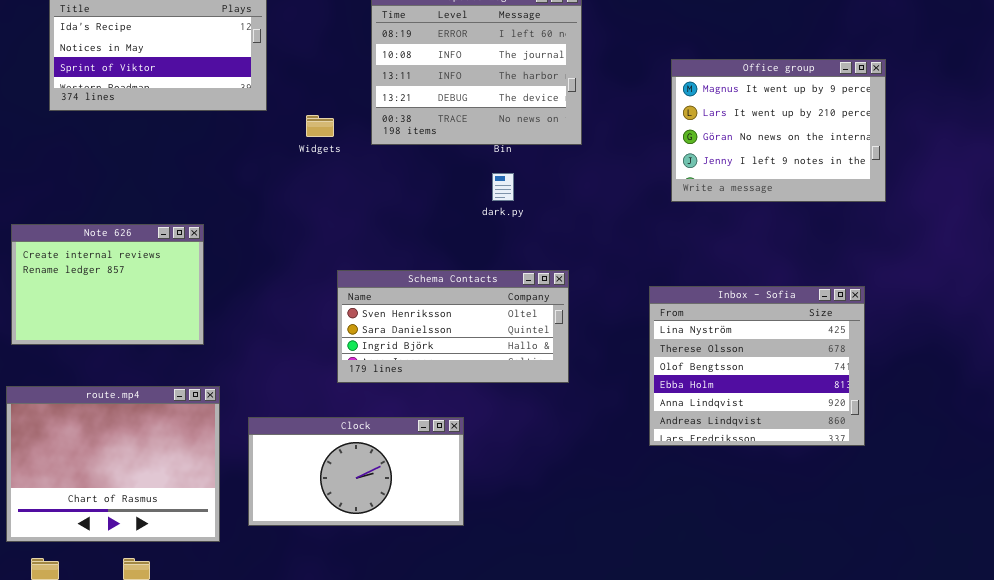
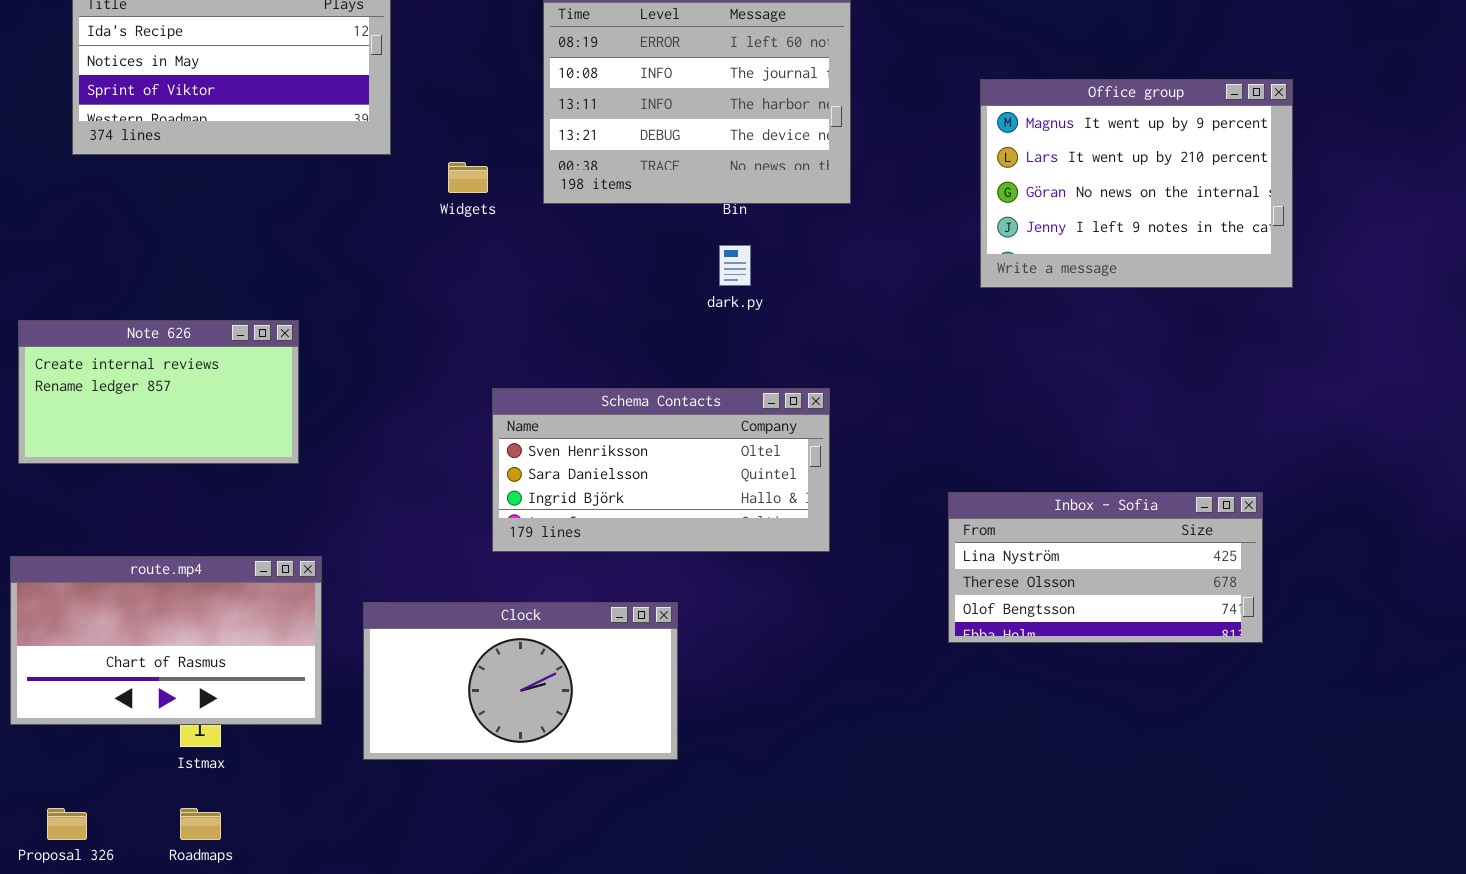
Note 626: [11,224,204,345] -> [18,320,299,464], resized
Inbox - Sofia: [649,286,865,446] -> [948,492,1263,643], resized
route.mp4: [6,386,220,542] -> [10,556,322,725], resized

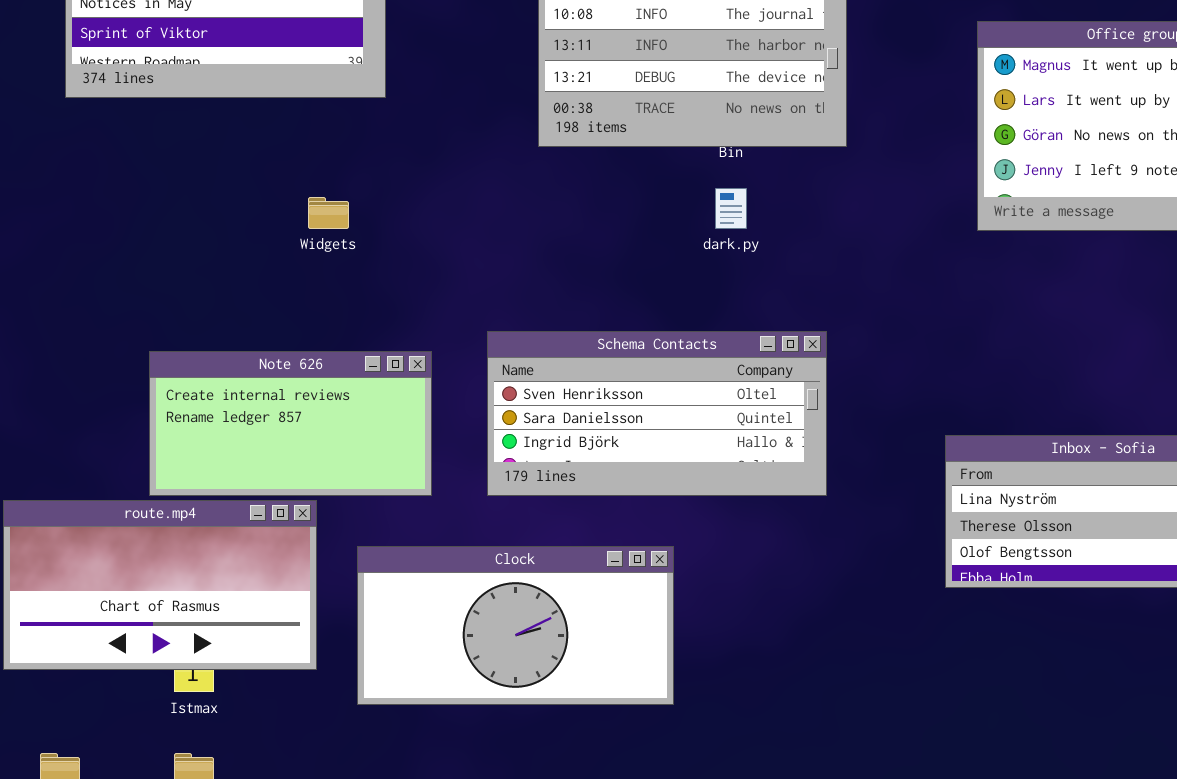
Widgets: [448,162,488,193] -> [308,197,349,229], moved
Note 626: [18,320,299,464] -> [149,351,432,496], moved

